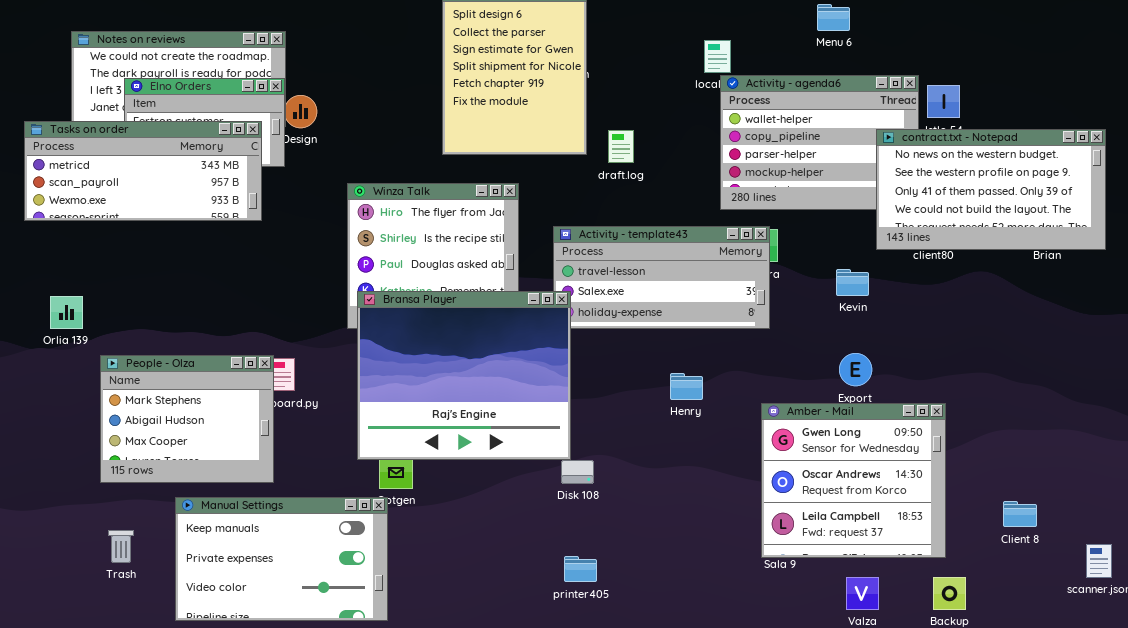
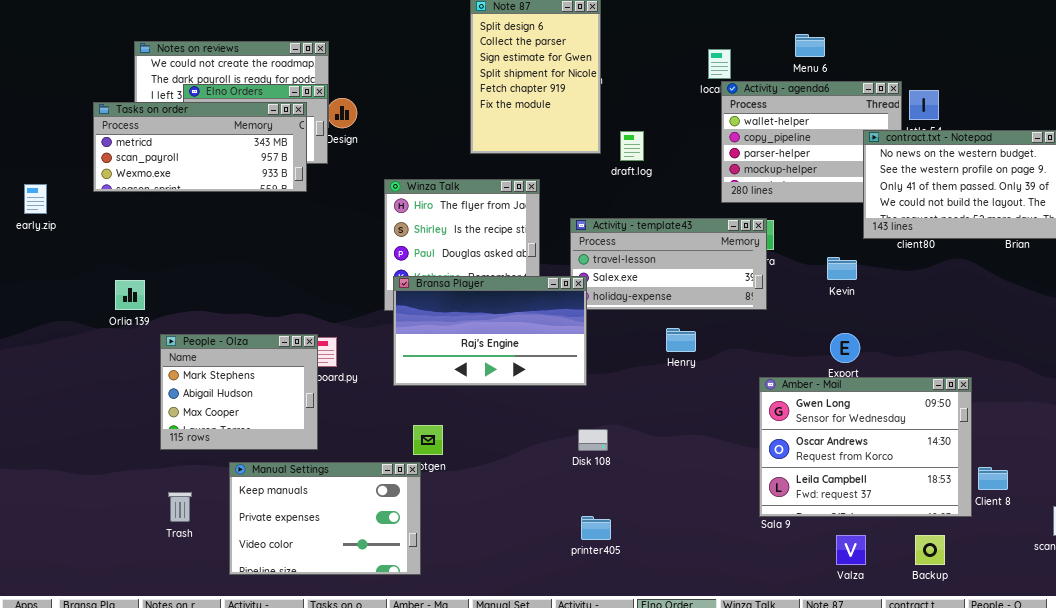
Menu 6: [817,4,850,31] -> [795,34,825,57], moved
Tasks on order: [24,121,262,221] -> [93,102,307,192], moved
Bransa Player: [357,291,571,460] -> [393,276,587,386], resized
Henry: [670,373,703,400] -> [666,328,696,352], moved
Amber - Mail: [761,403,946,558] -> [759,377,972,517], resized

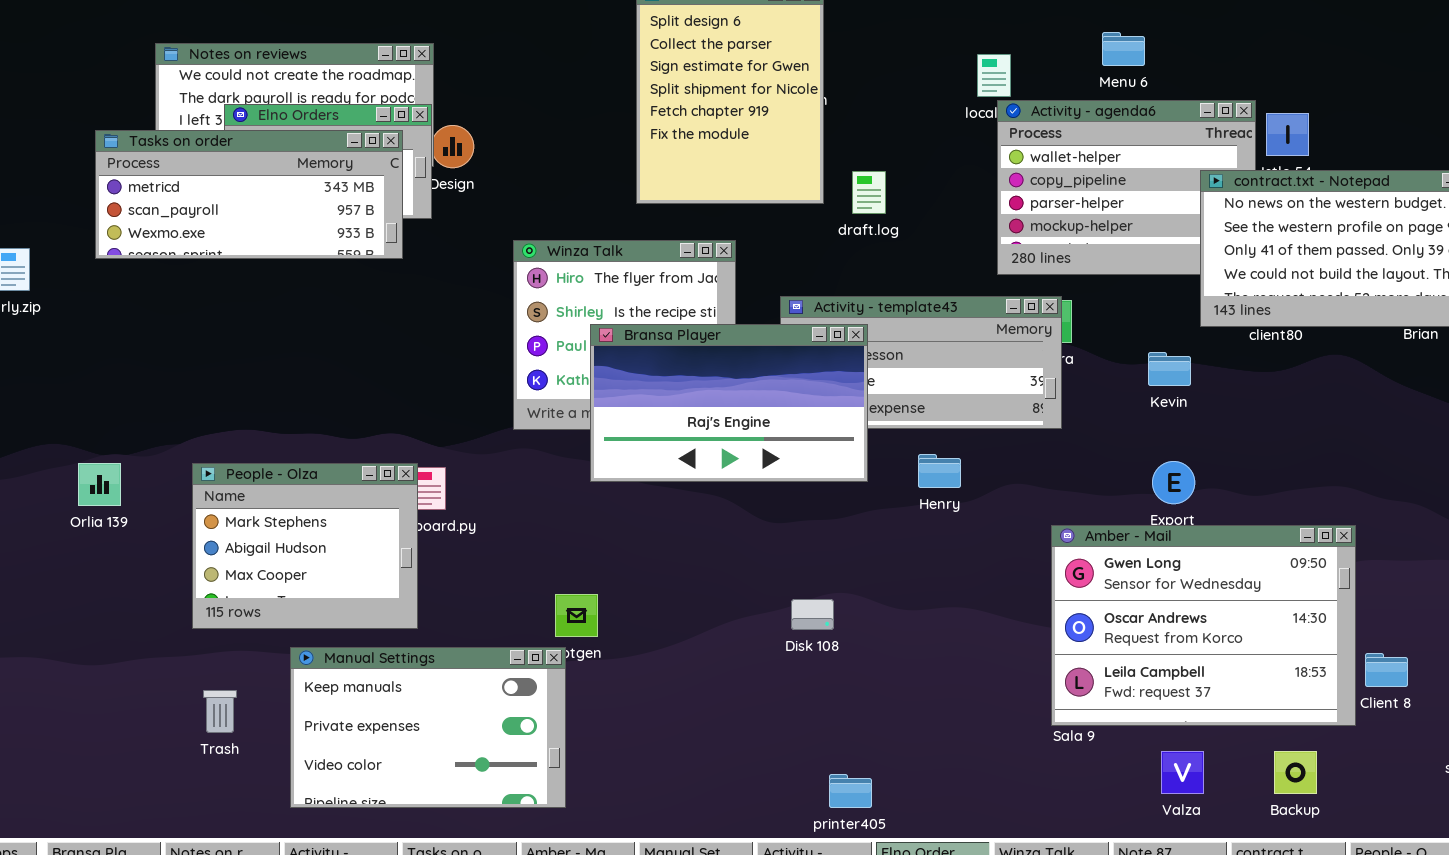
Bransa Player: [393,276,587,386] -> [590,324,868,482], moved
Orlia 139: [115,280,145,310] -> [78,463,121,506], moved
printer405: [581,516,611,540] -> [829,774,872,808], moved

